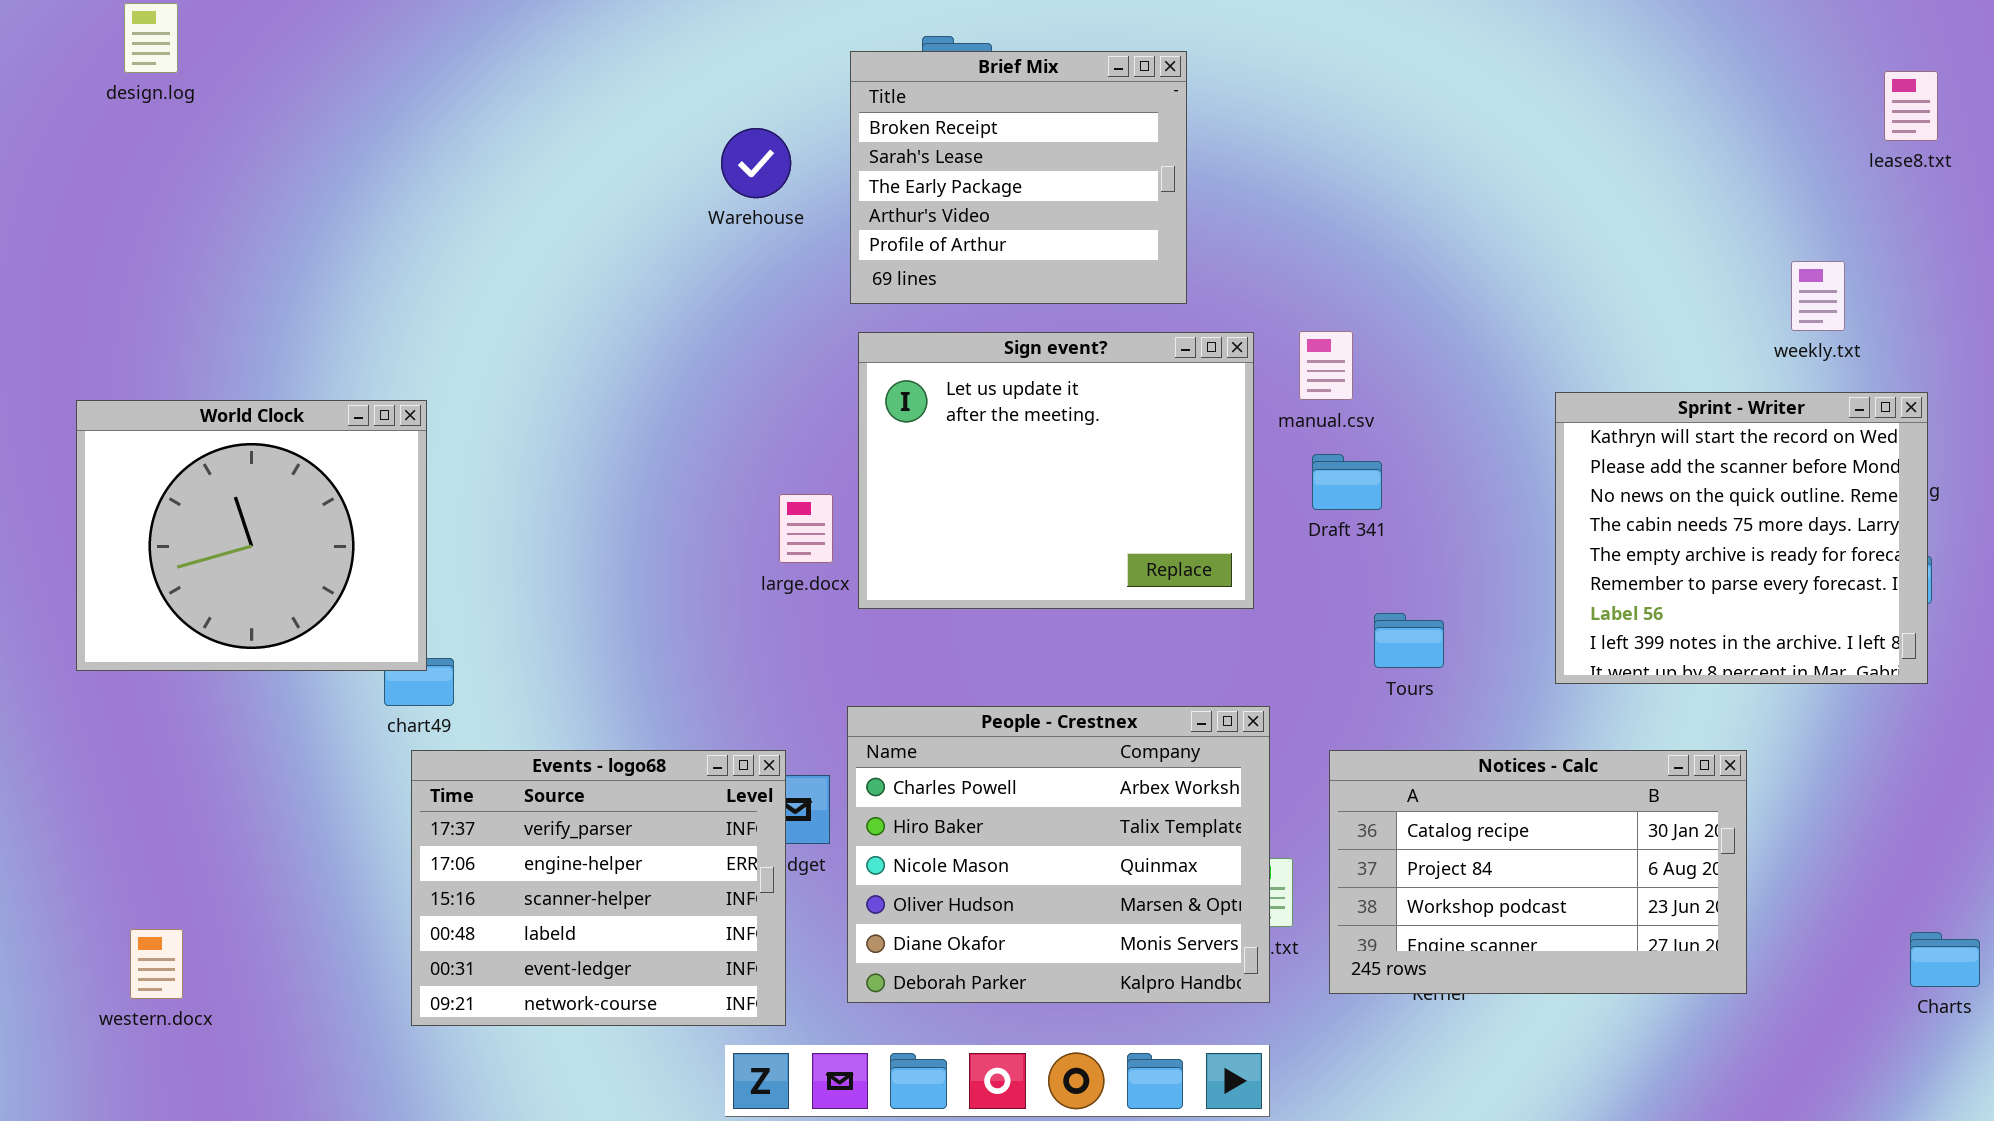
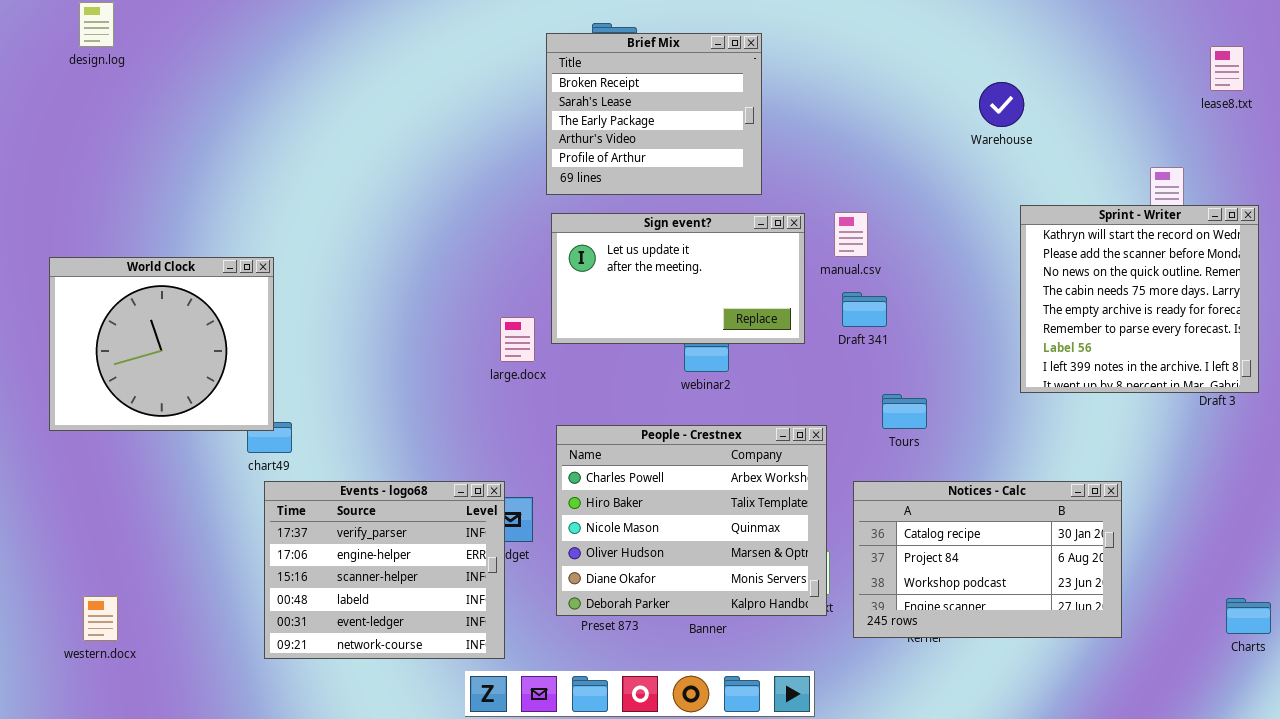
Warehouse: [721,128,791,198] -> [979,82,1024,127], moved
Sign event?: [858,332,1254,609] -> [551,213,805,344], resized
Sprint - Writer: [1555,392,1928,684] -> [1020,205,1259,393], moved
People - Crestnex: [847,706,1270,1003] -> [556,425,827,616], moved

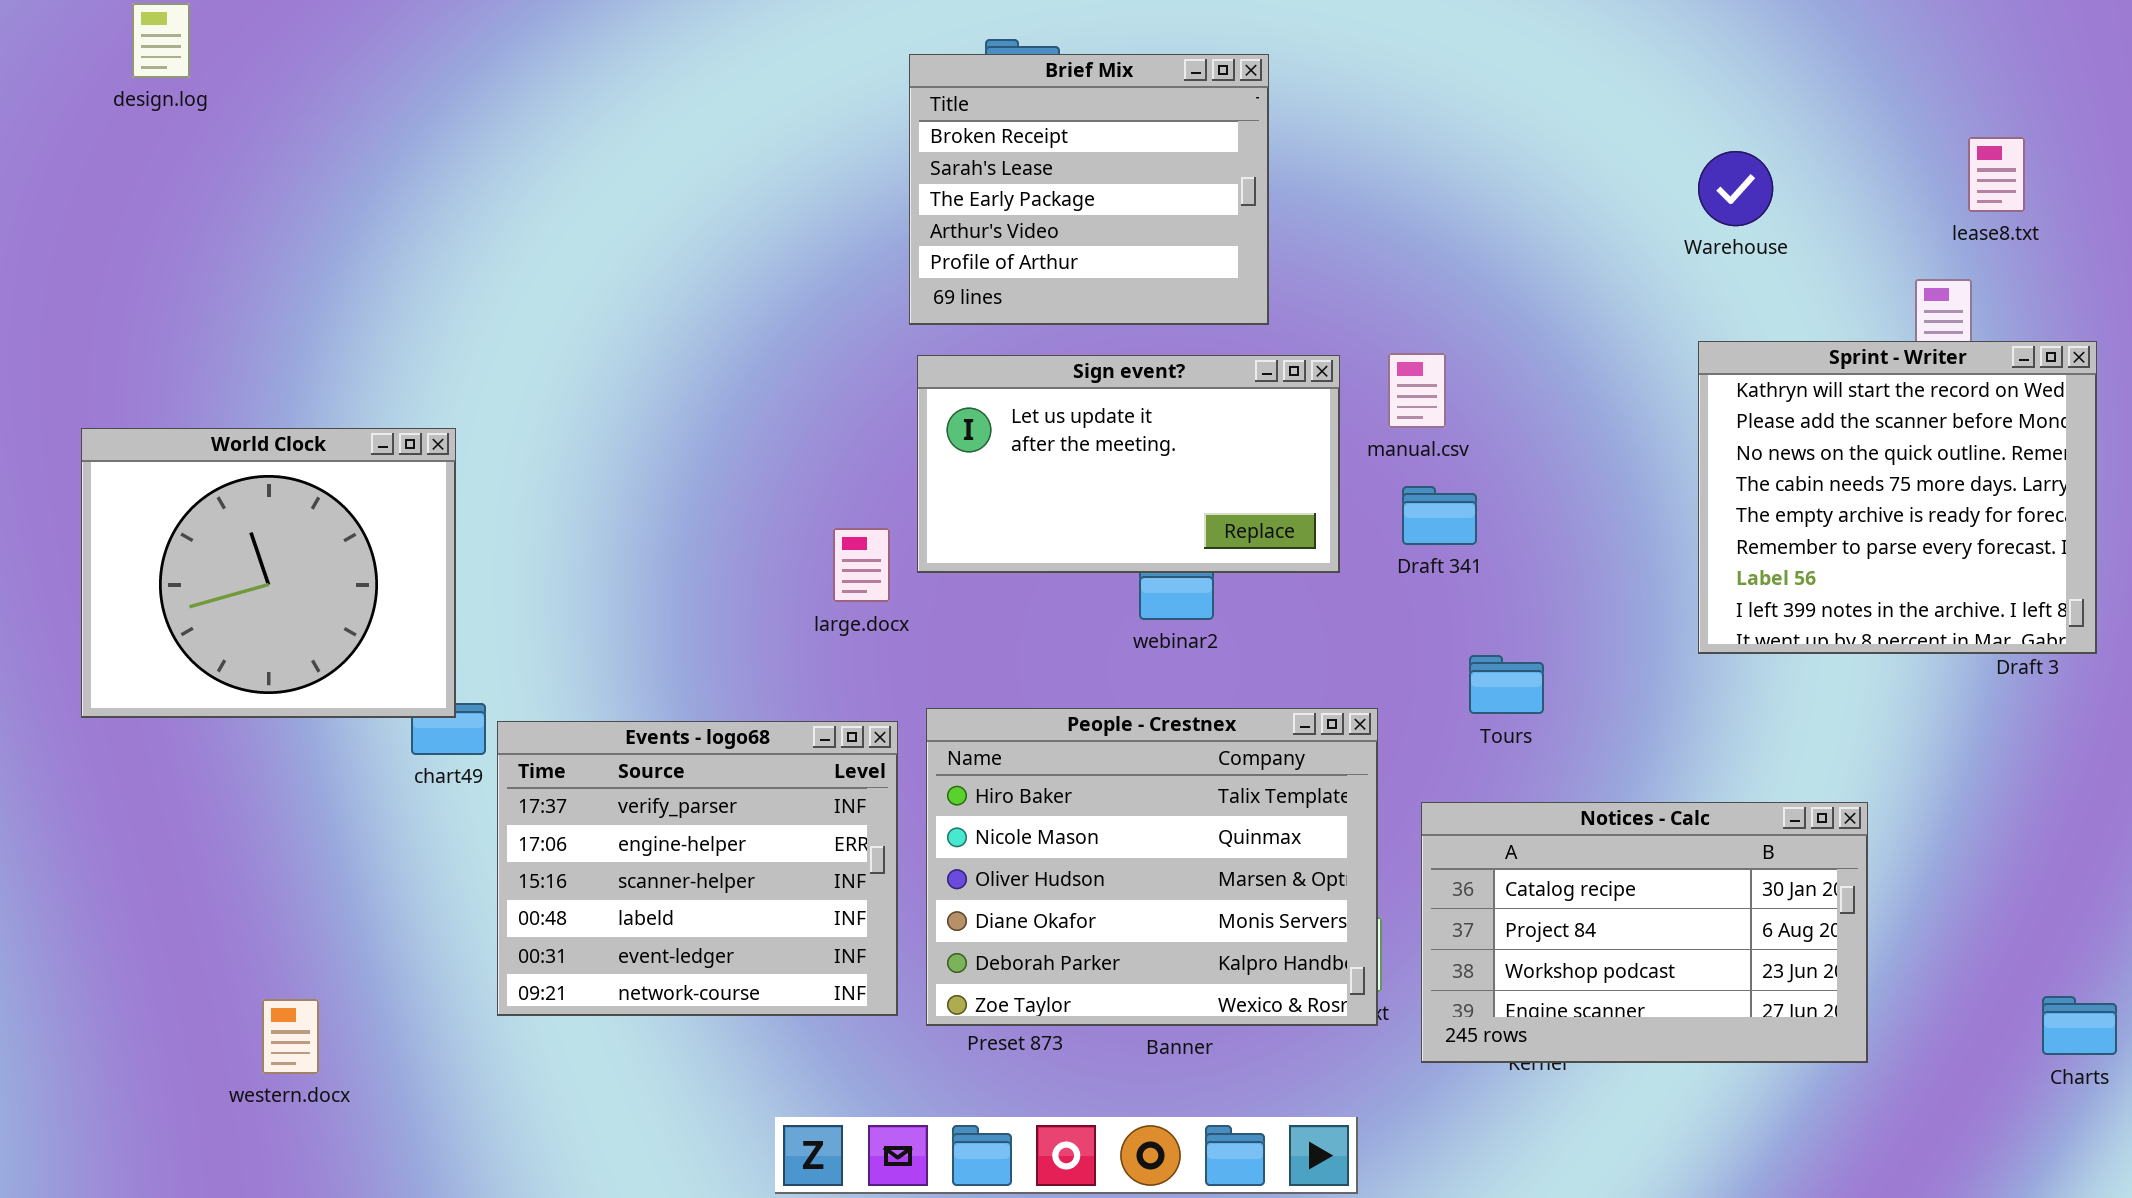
lease8.txt: [1210,46,1244,91] -> [1968,137,2025,212], moved
Warehouse: [979,82,1024,127] -> [1698,151,1773,226], moved
People - Crestnex: [556,425,827,616] -> [926,708,1378,1026], scrolled down 1 row
Events - logo68: [264,481,505,659] -> [497,721,898,1016], moved
western.docx: [83,596,118,641] -> [262,999,319,1074], moved

